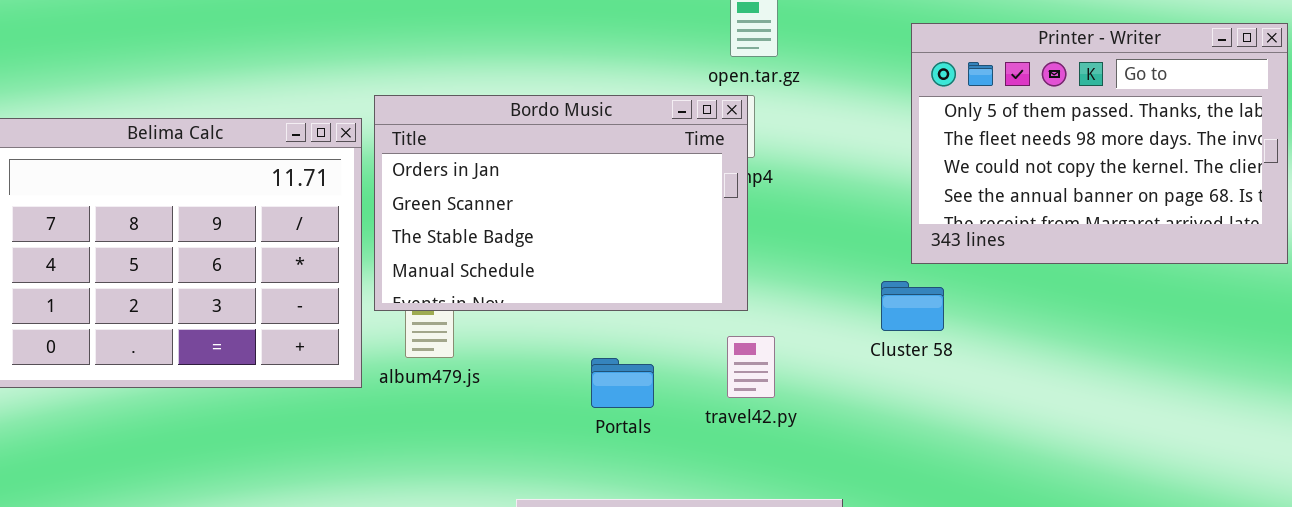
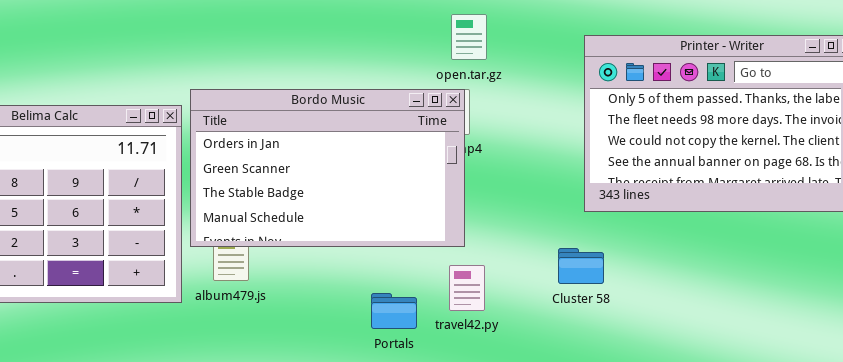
Cluster 58: [881,281,944,331] -> [558,248,604,284], moved
Portals: [591,358,654,408] -> [371,293,417,329], moved

